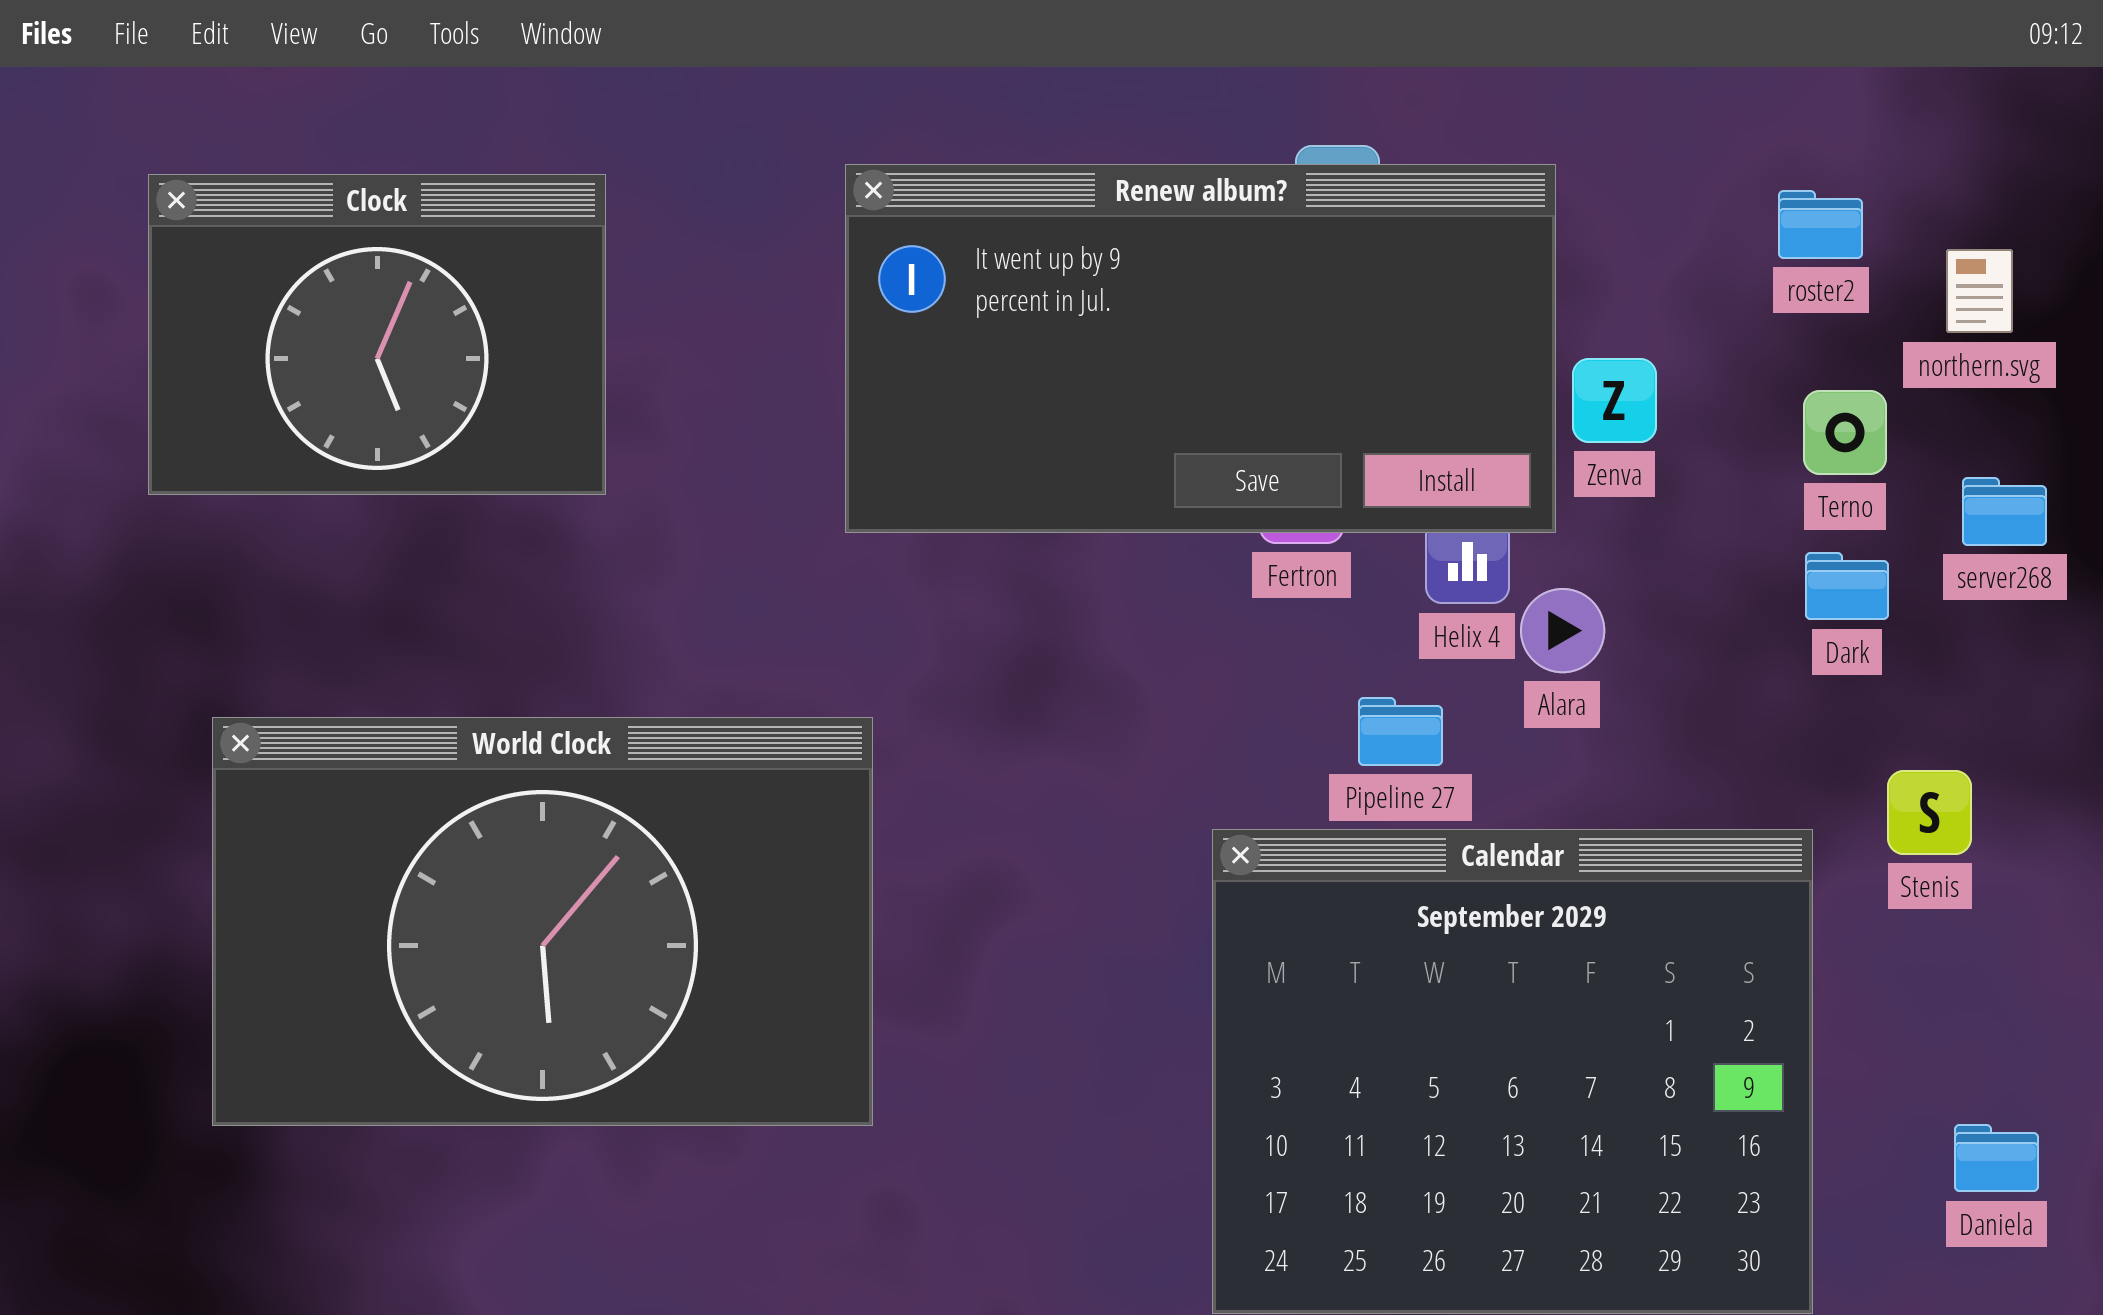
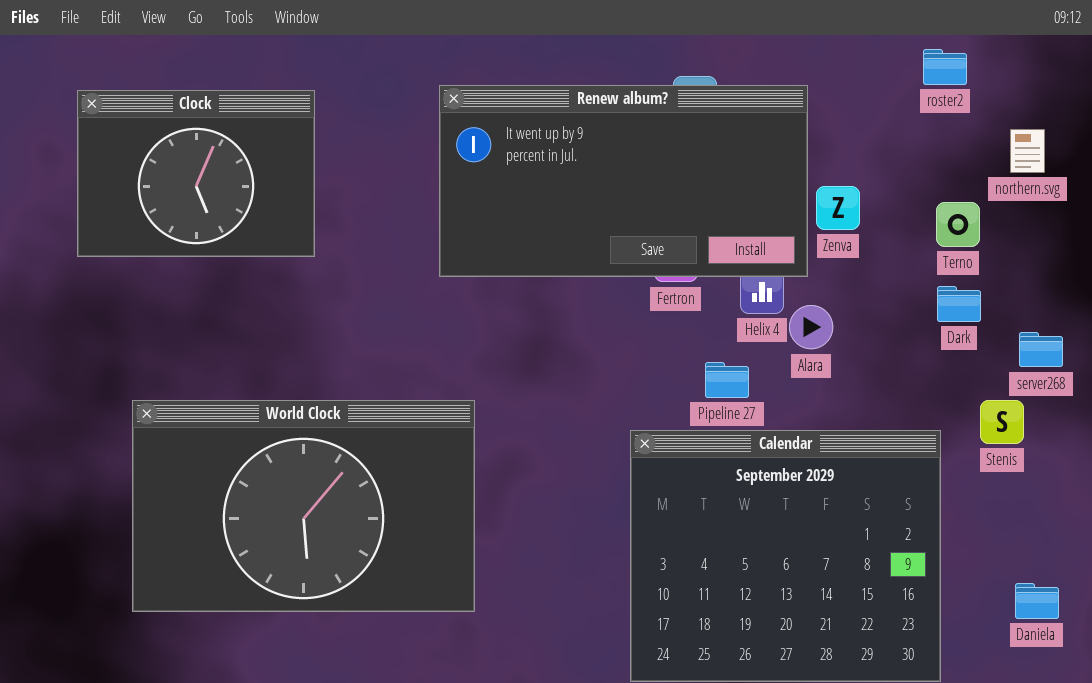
roster2: [1778,190,1863,259] -> [923,49,967,85], moved
server268: [1962,477,2047,546] -> [1019,332,1063,367], moved
World Clock: [212,717,873,1126] -> [132,400,475,612], moved

